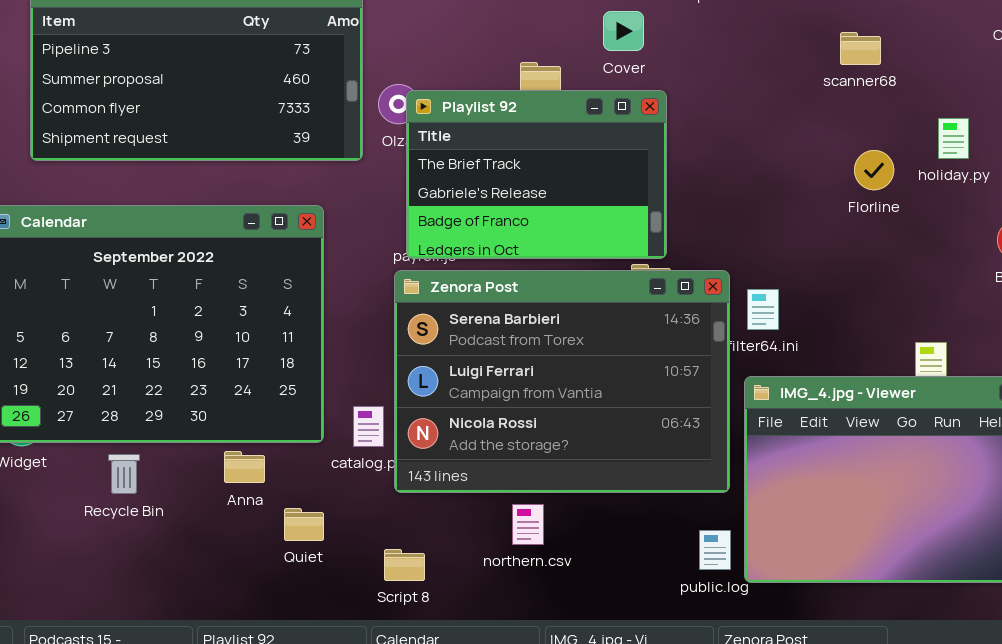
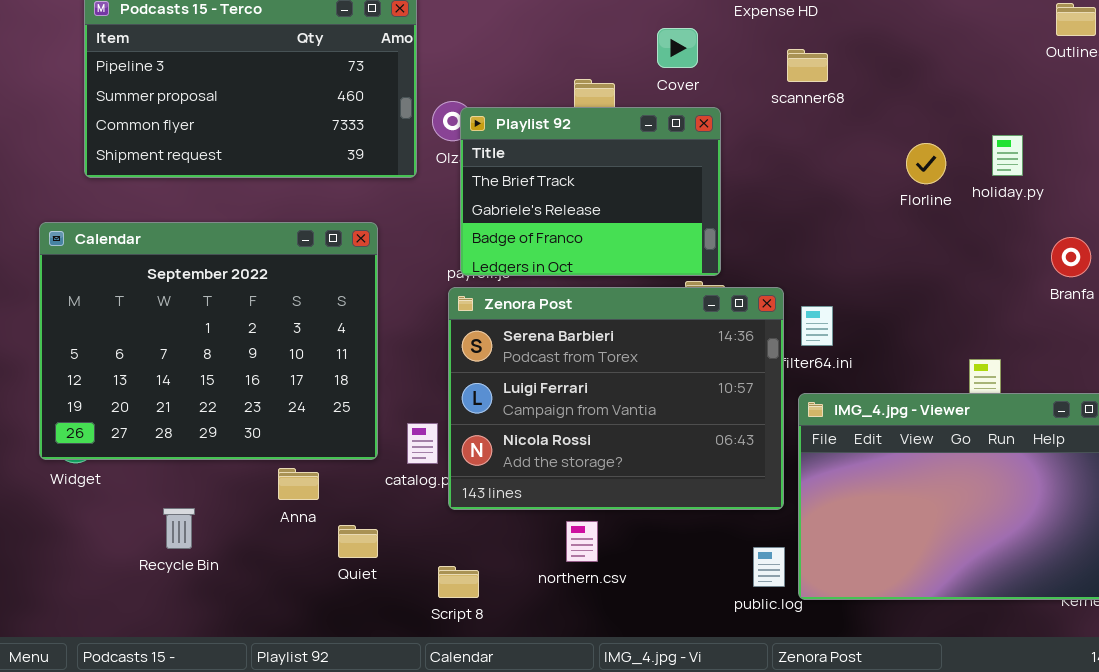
scanner68: [840,32,881,65] -> [787,49,828,82], moved
Florline: [854,150,894,190] -> [906,143,946,184], moved
Recycle Bin: [108,454,140,494] -> [163,508,195,549], moved

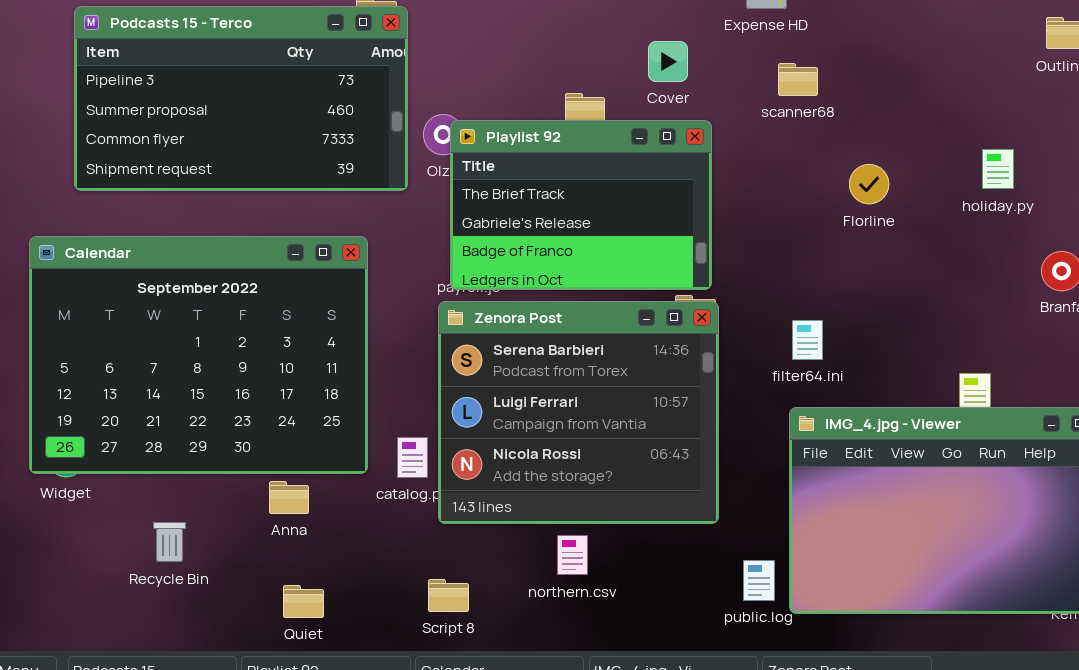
Florline: [906,143,946,184] -> [849,164,889,204], moved
Zenora Post: [448,287,784,510] -> [438,301,719,524], resized
Quiet: [338,525,378,558] -> [283,585,324,618], moved

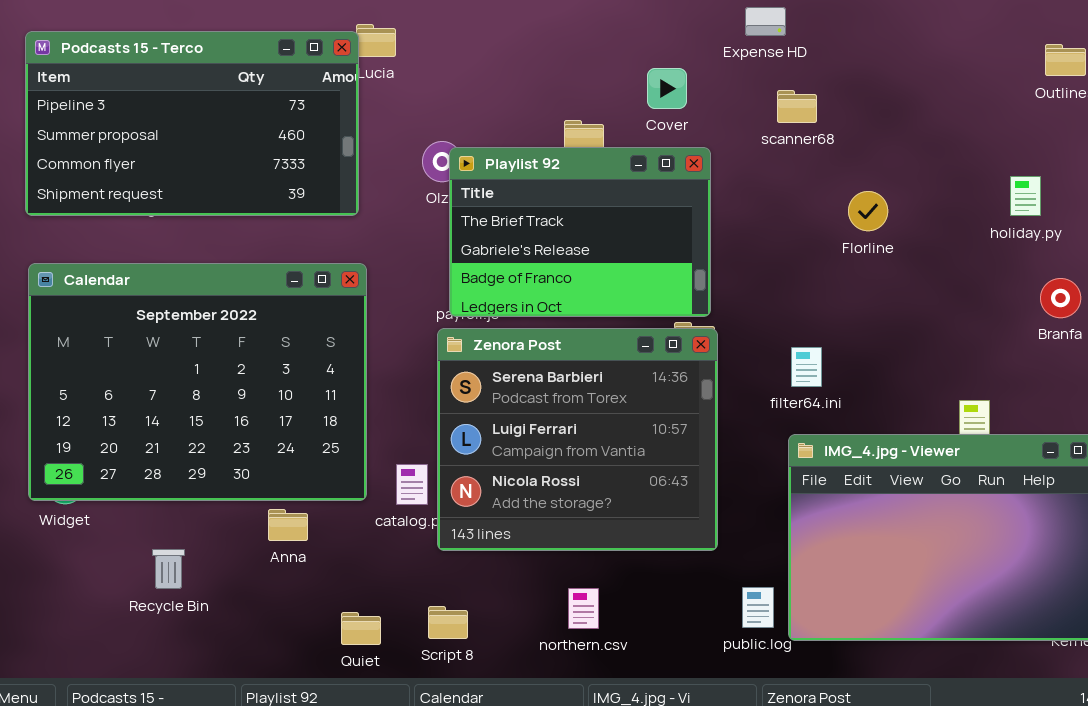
Podcasts 15 - Terco: [74,6,408,191] -> [25,31,359,216], moved
holiday.py: [982,149,1014,189] -> [1010,176,1041,216], moved
northern.csv: [557,535,588,575] -> [568,588,599,629], moved
Quiet: [283,585,324,618] -> [341,612,381,645], moved

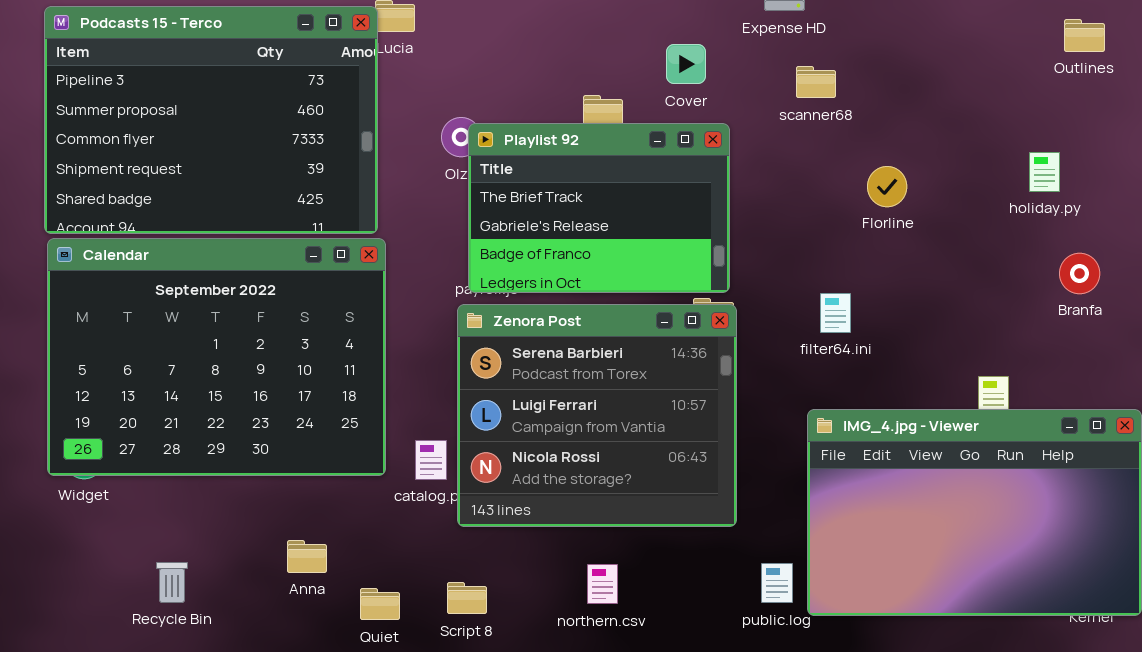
Podcasts 15 - Terco: [25,31,359,216] -> [44,6,378,234], resized
filter64.ini: [791,347,822,387] -> [820,293,851,333], moved
Anna: [268,509,308,541] -> [287,540,327,573], moved
Recycle Bin: [152,549,185,589] -> [156,562,188,603], moved

